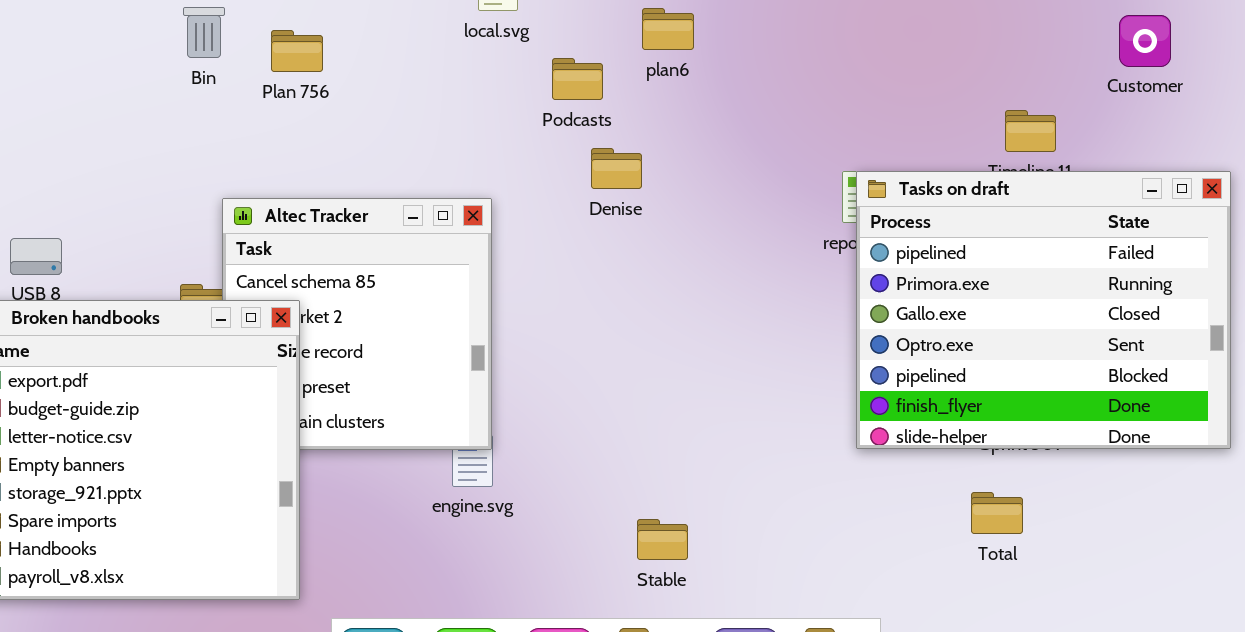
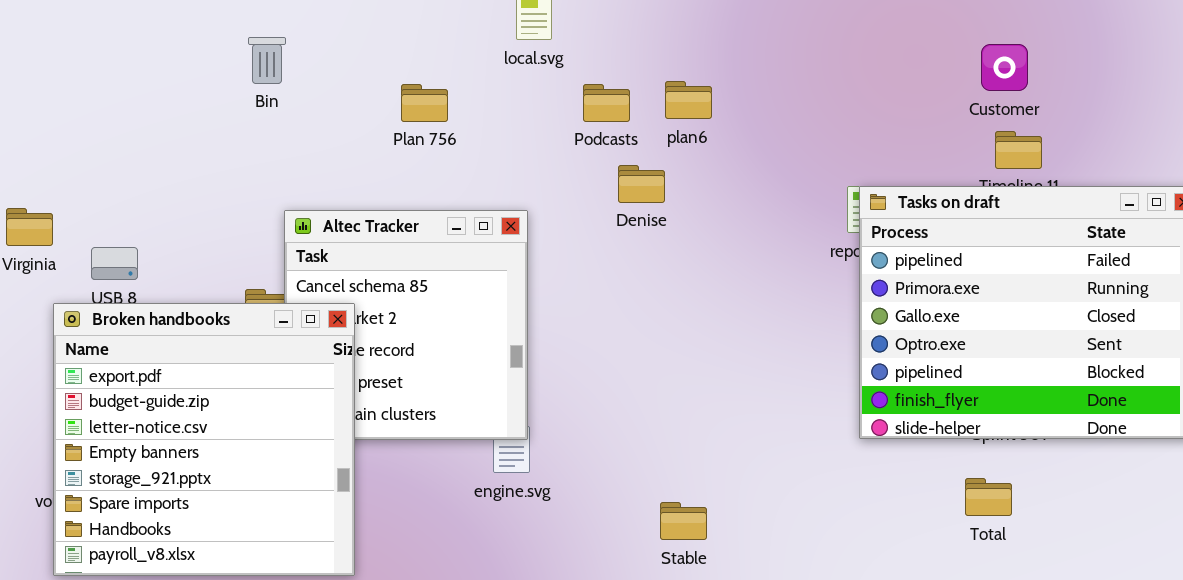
plan6: [642,8,694,50] -> [665,81,712,119], moved
Customer: [1119,15,1171,67] -> [981,44,1028,91], moved
Plan 756: [271,30,323,72] -> [401,84,448,122], moved

